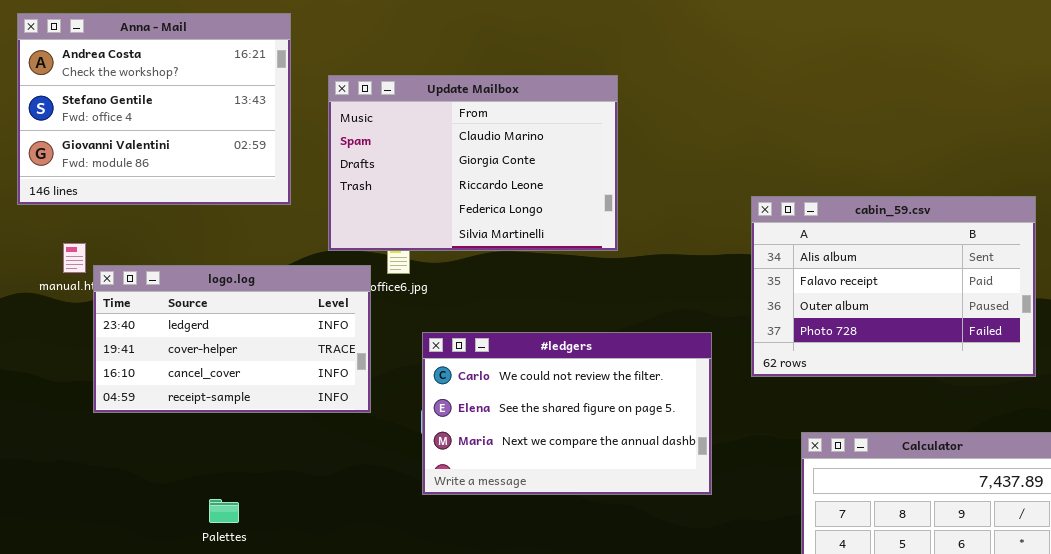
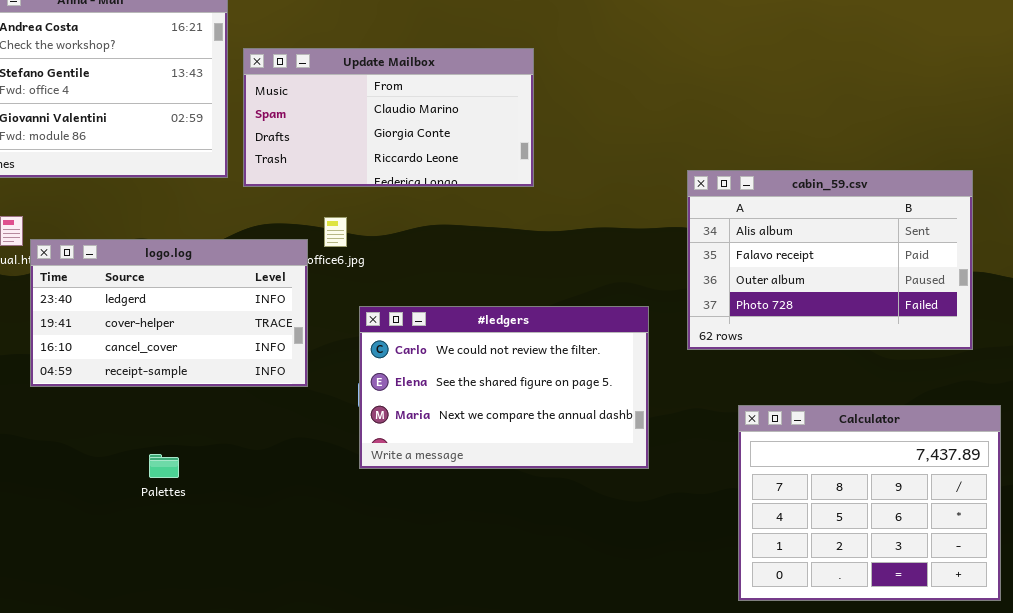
Update Mailbox: [328,75,618,251] -> [243,48,534,187], moved, resized
Palettes: [209,499,239,523] -> [149,454,179,478], moved

